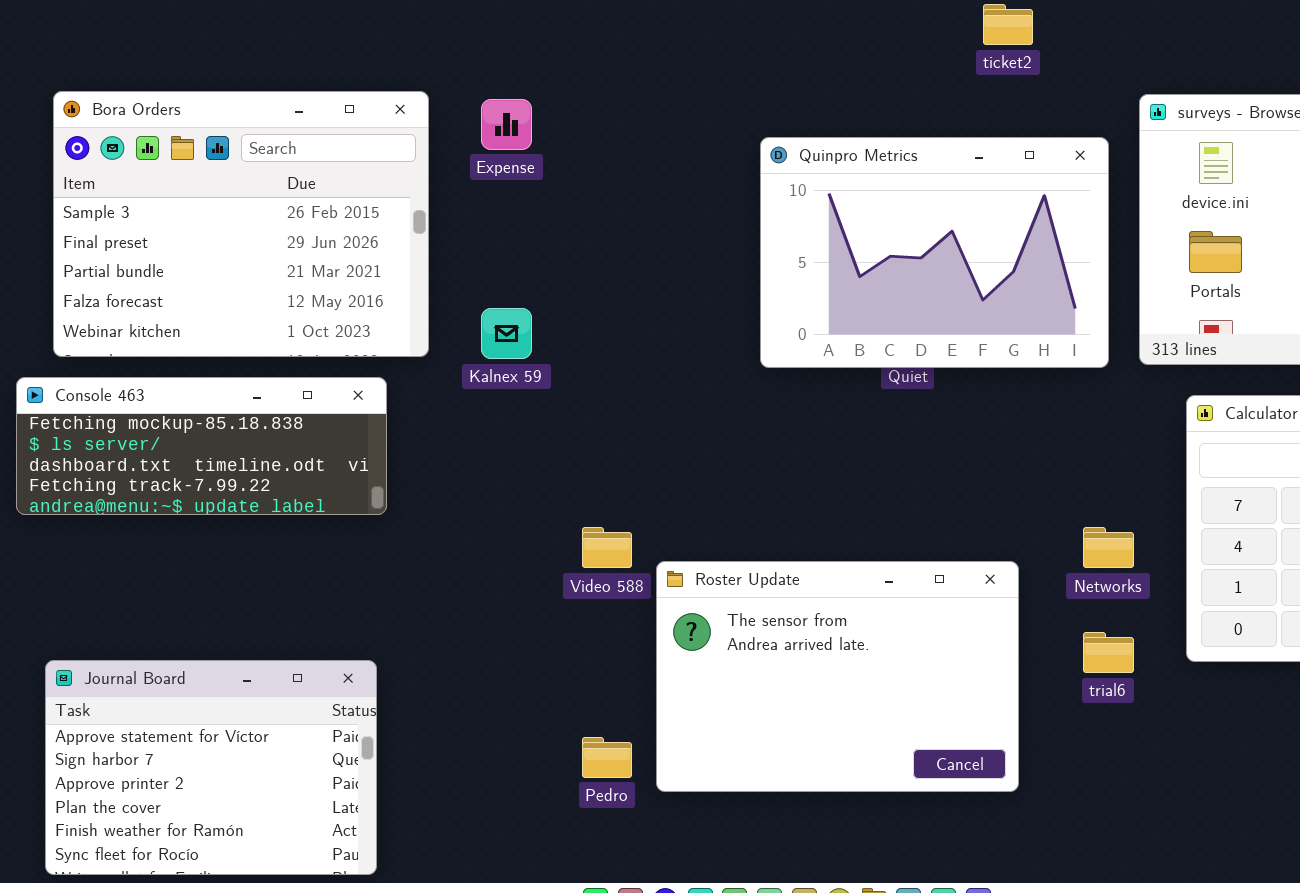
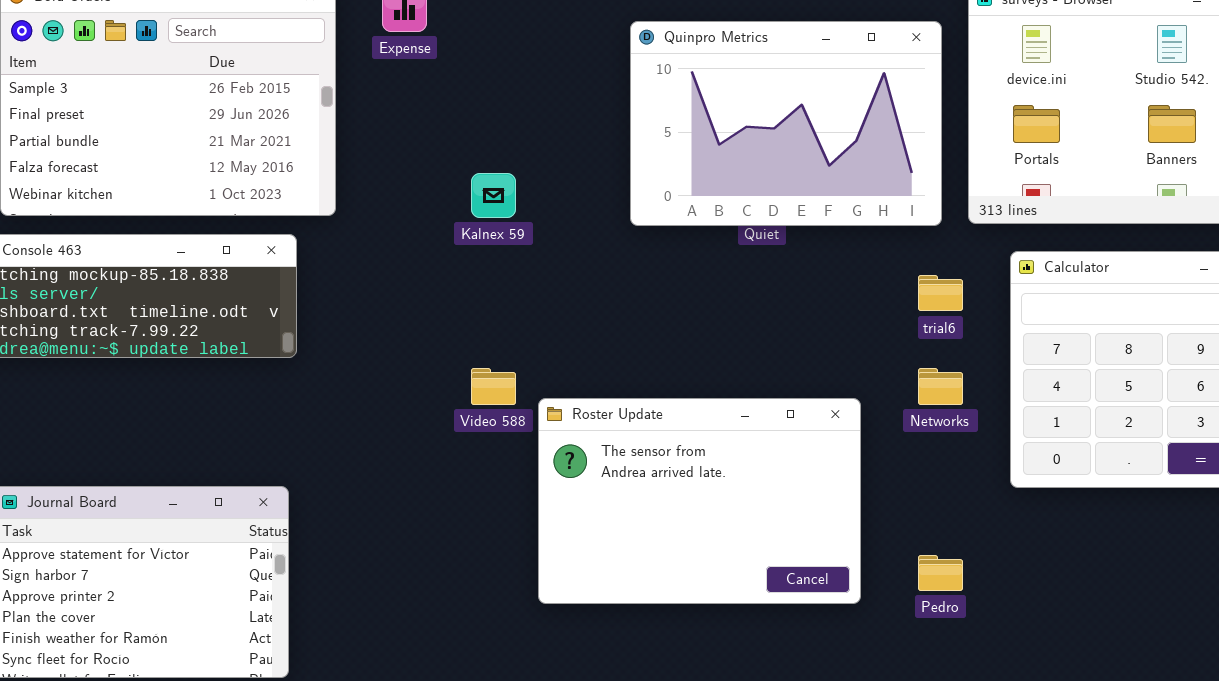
Kalnex 59: [481,308,532,359] -> [471,173,516,218], moved
trial6: [1083,632,1134,673] -> [918,275,963,311], moved
Pedro: [582,737,632,778] -> [918,555,963,591], moved

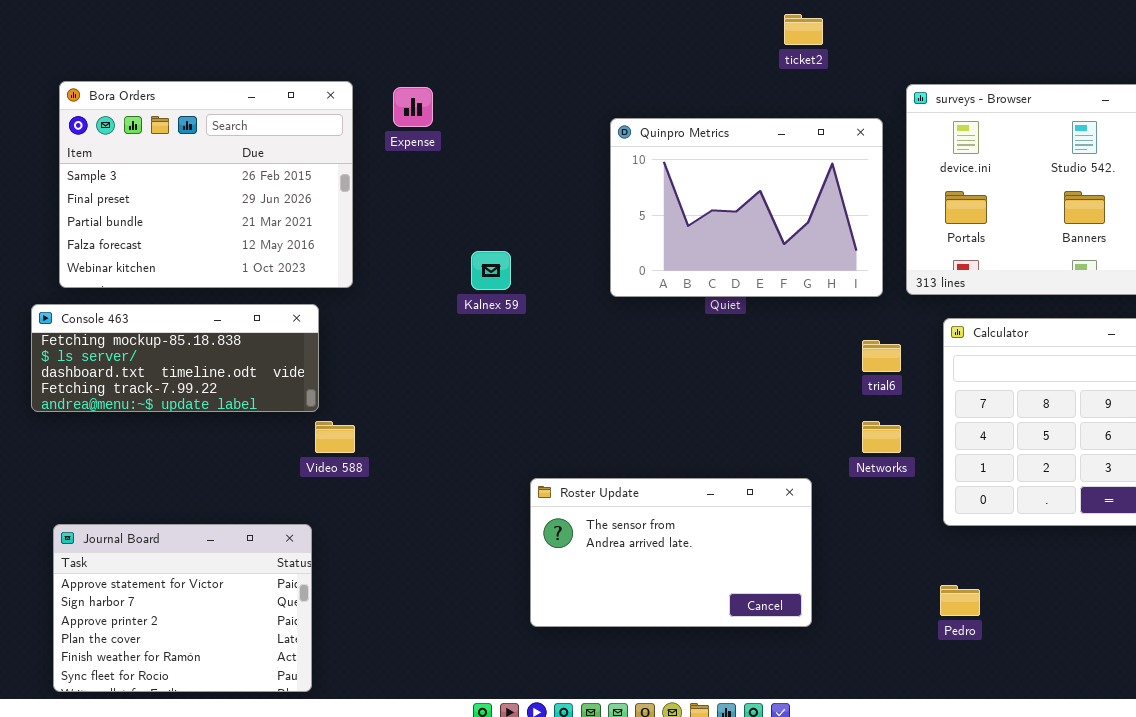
Video 588: [471,368,516,405] -> [315,421,355,453], moved
Roster Update: [538,398,861,604] -> [530,478,812,627], resized
Pedro: [918,555,963,591] -> [940,585,980,616], moved

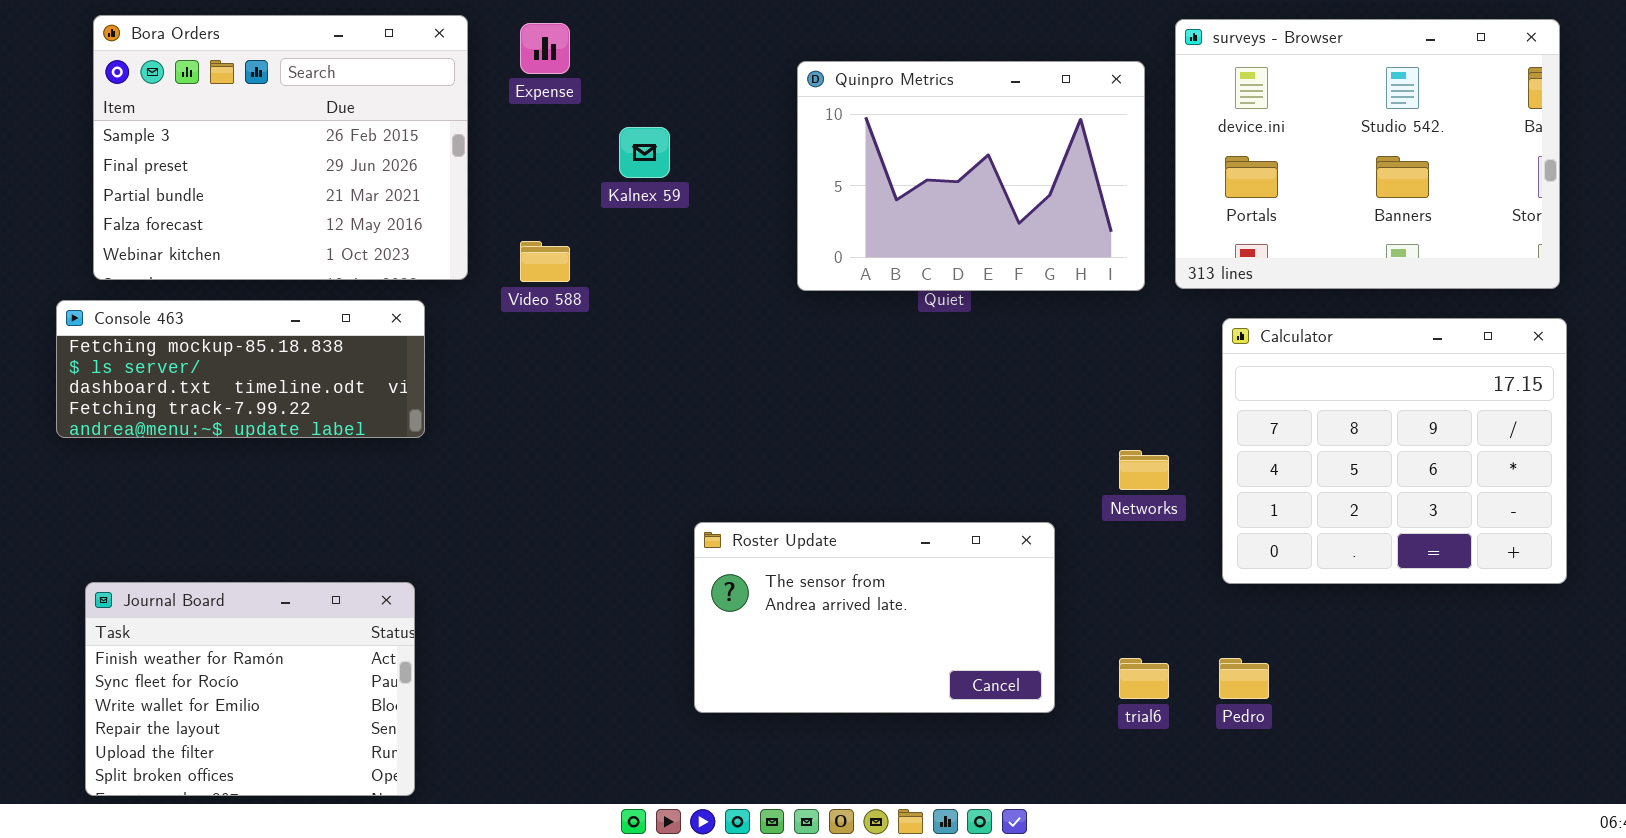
Kalnex 59: [471,251,511,290] -> [619,127,670,178], moved
trial6: [862,340,901,372] -> [1119,658,1169,699], moved
Video 588: [315,421,355,453] -> [520,241,570,282], moved
Journal Board: [53,524,312,692] -> [85,582,415,796], scrolled down 4 rows

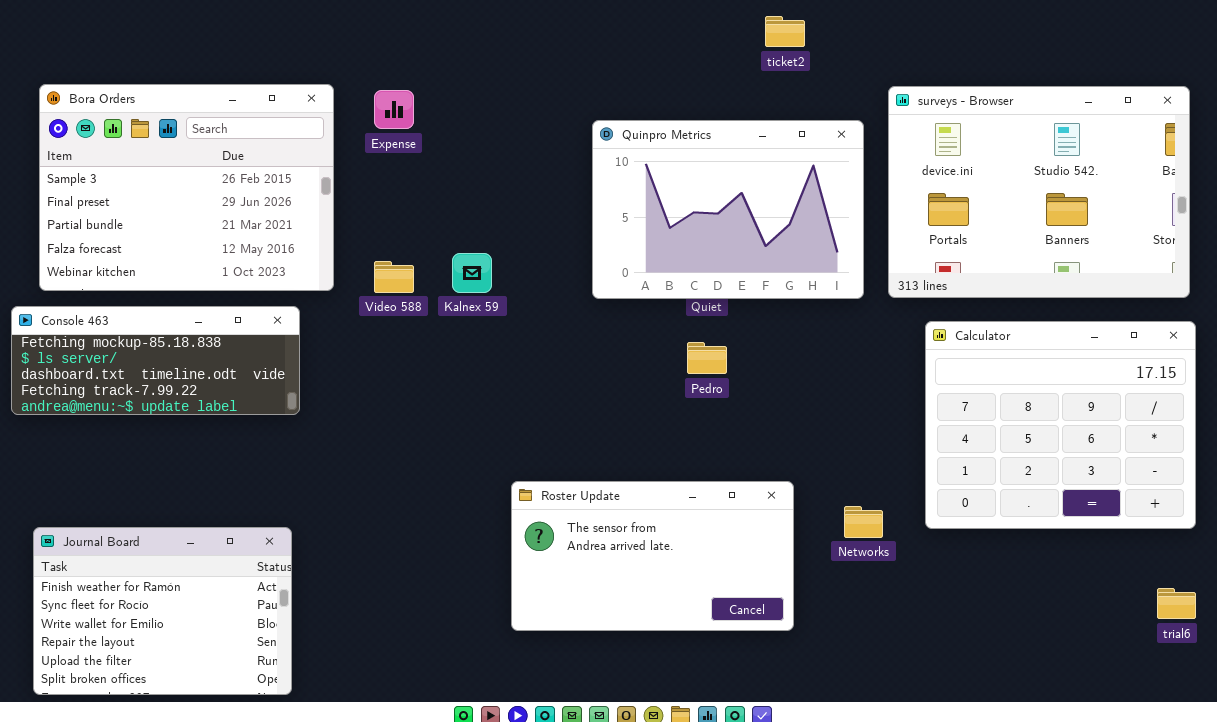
Kalnex 59: [619,127,670,178] -> [452,253,492,293], moved
Networks: [1119,450,1169,490] -> [844,506,883,538], moved
trial6: [1119,658,1169,699] -> [1157,588,1196,619], moved
Pedro: [1219,658,1269,699] -> [687,342,727,374], moved

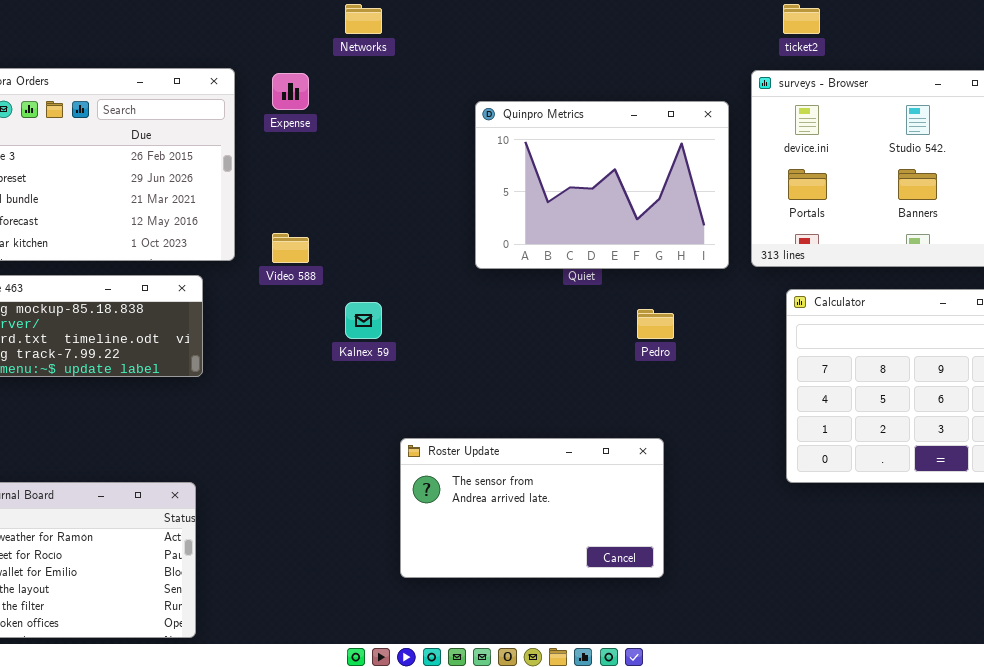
ticket2: [765,16,805,47] -> [783,4,820,34], moved
Kalnex 59: [452,253,492,293] -> [345,302,382,339], moved
Pedro: [687,342,727,374] -> [637,309,674,339], moved
Networks: [844,506,883,538] -> [345,4,382,34], moved

